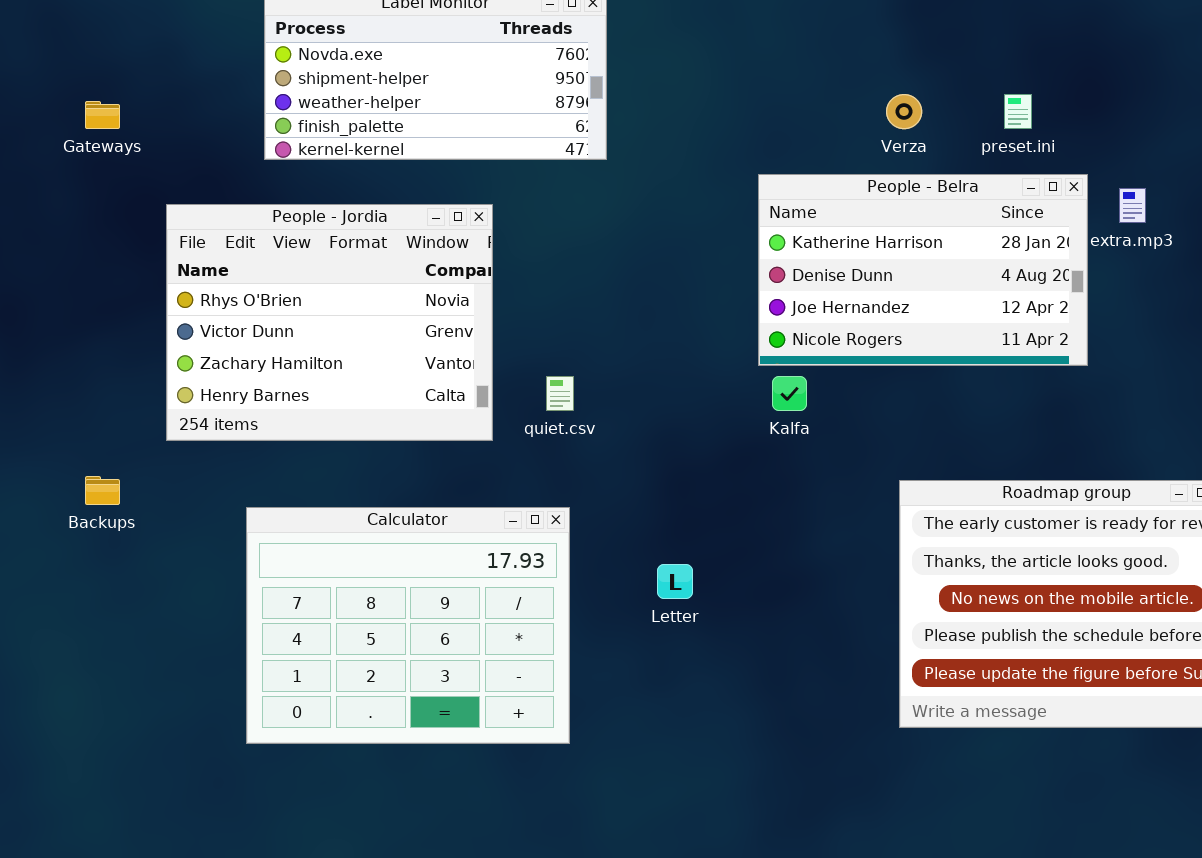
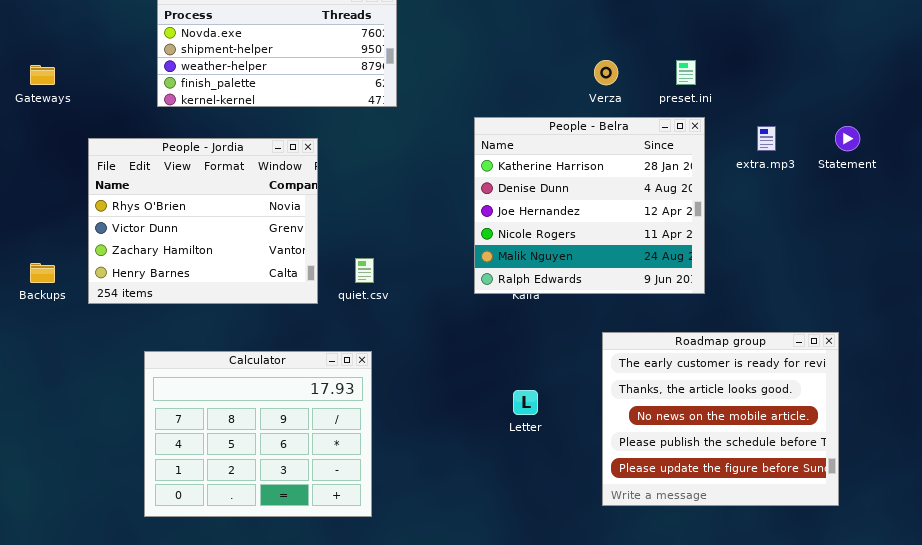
People - Belra: [758,174,1088,366] -> [474,117,705,294], moved, resized
Backups: [85,476,120,505] -> [30,263,55,283], moved
Letter: [657,564,693,599] -> [513,390,538,415], moved

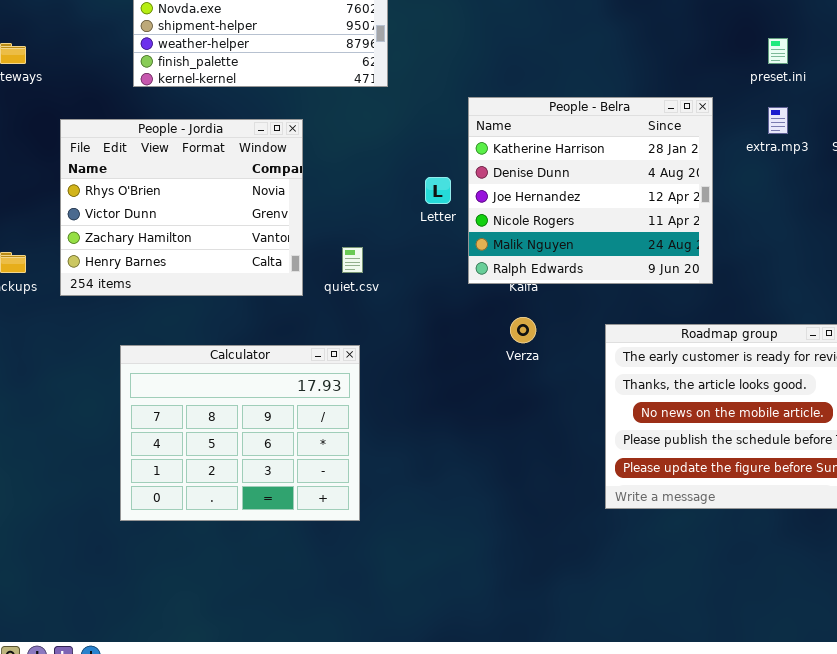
Verza: [594,60,618,85] -> [510,317,536,343], moved
preset.ini: [676,60,696,85] -> [768,38,788,64], moved
Letter: [513,390,538,415] -> [425,177,451,204], moved

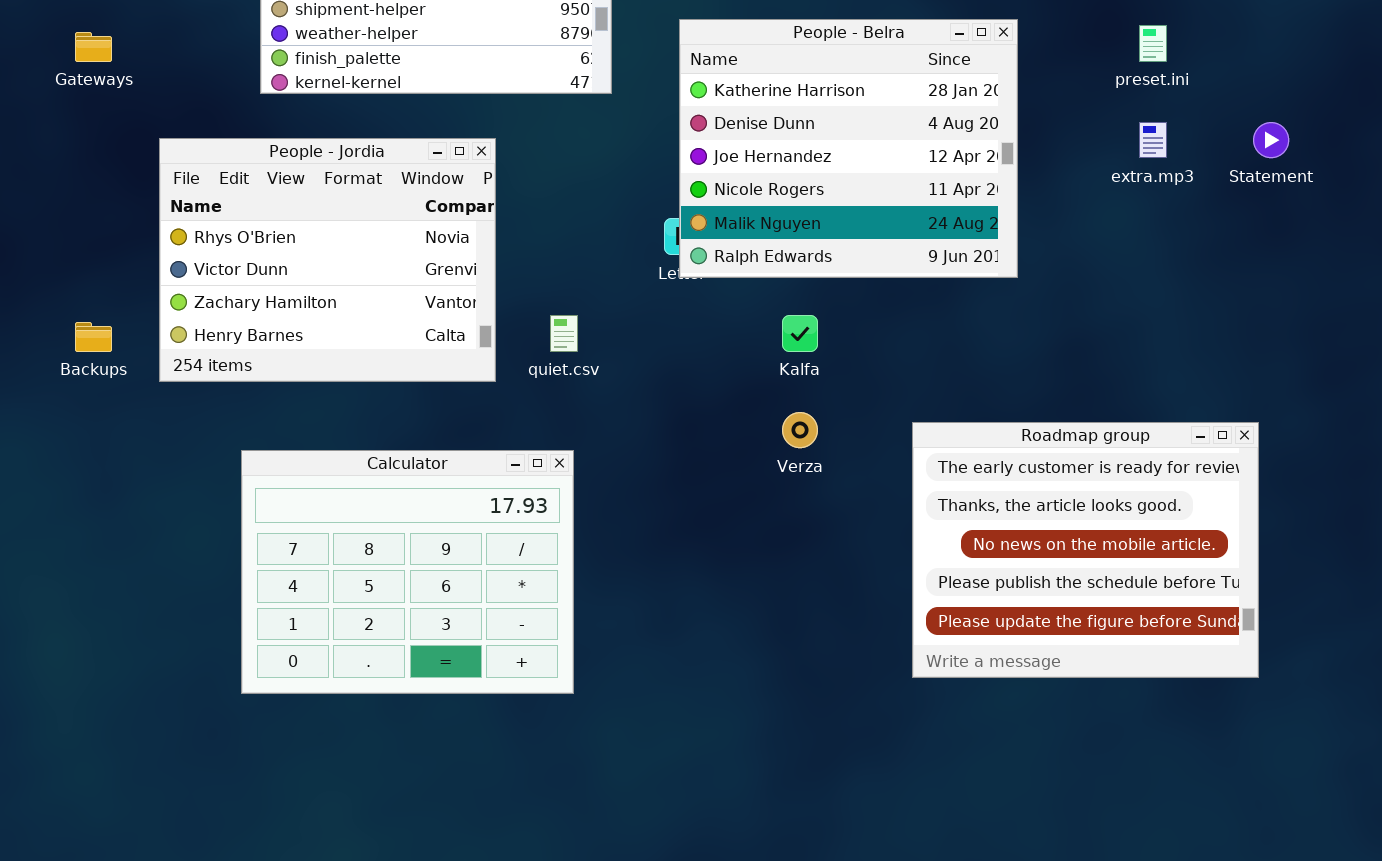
People - Belra: [468,97,713,284] -> [679,19,1018,278], moved

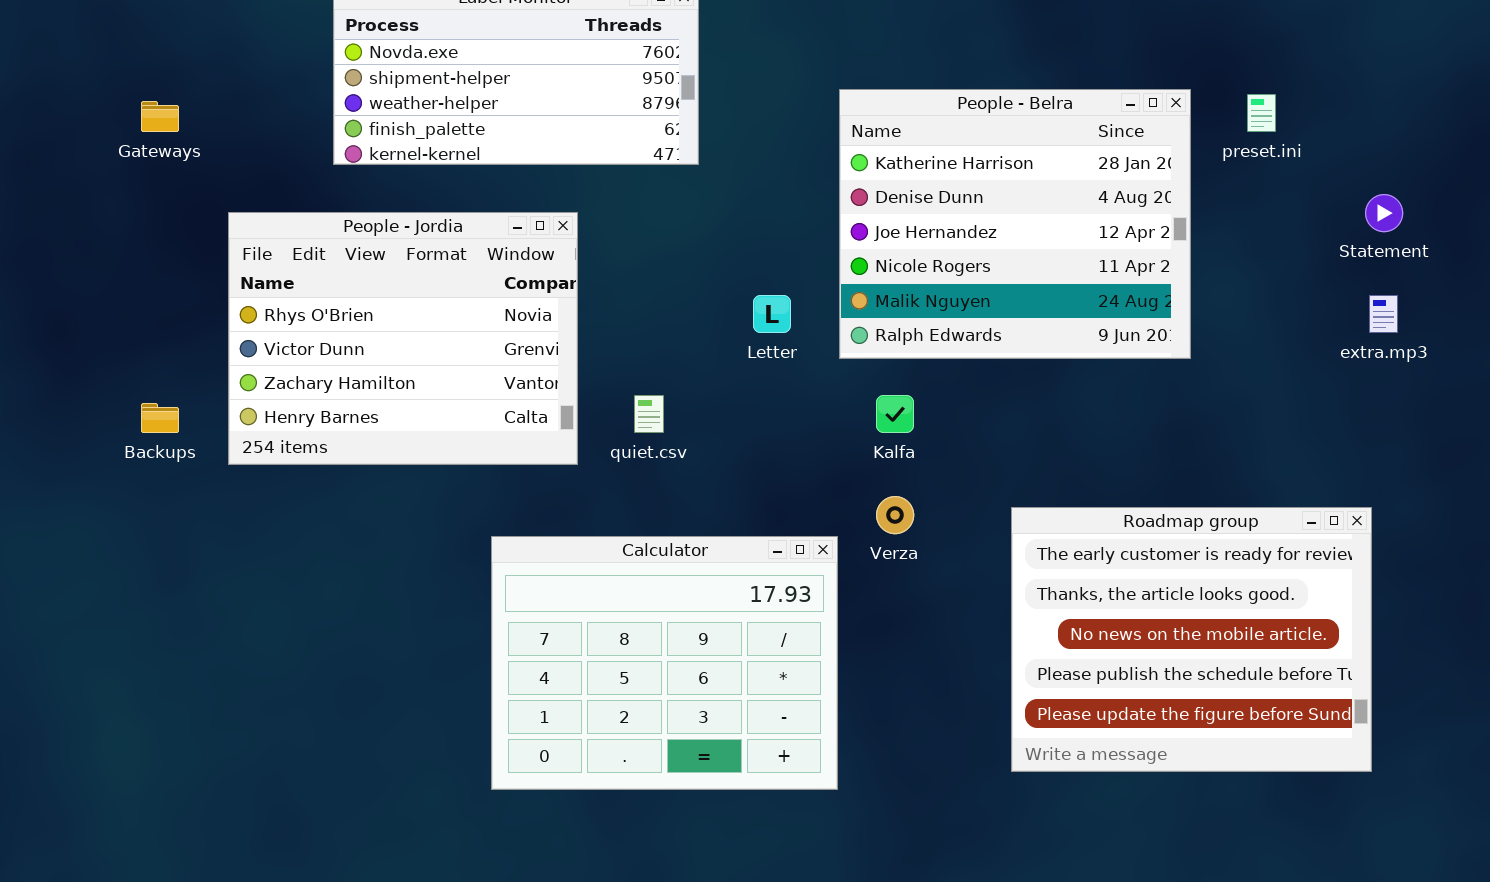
People - Belra: [679,19,1018,278] -> [839,89,1191,359], moved
extra.mp3: [1139,122,1167,158] -> [1369,295,1398,333], moved
Calculator: [241,450,574,694] -> [491,536,838,790], moved

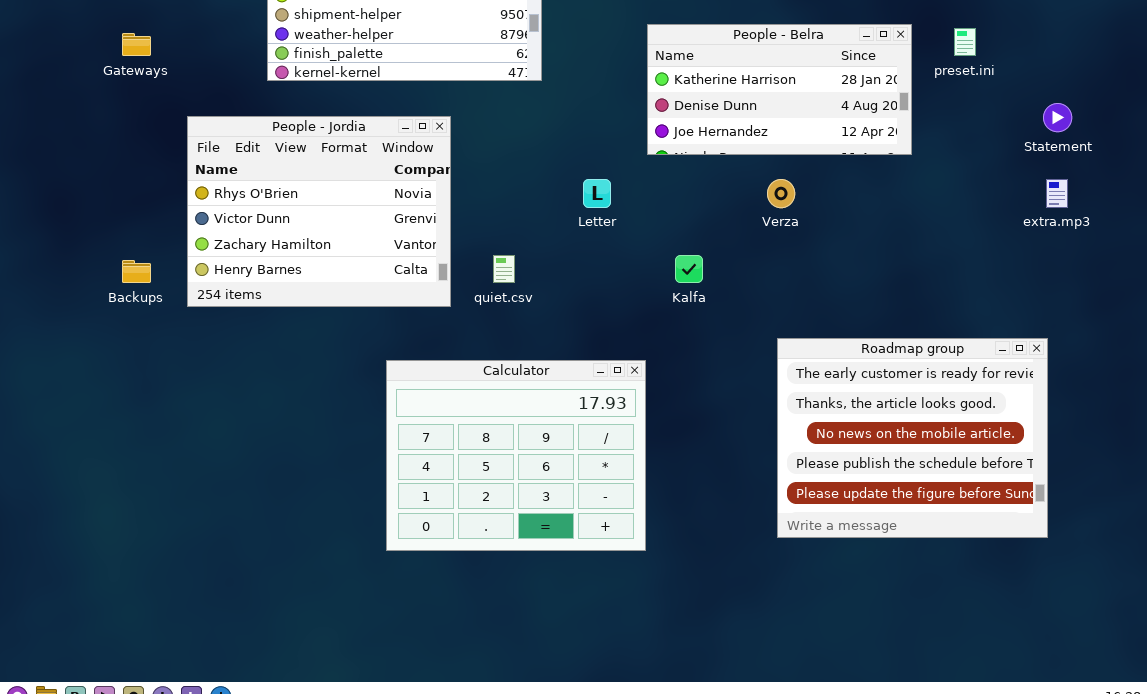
People - Belra: [839,89,1191,359] -> [647,24,912,155], resized
Verza: [876,496,914,534] -> [767,179,795,208], moved

